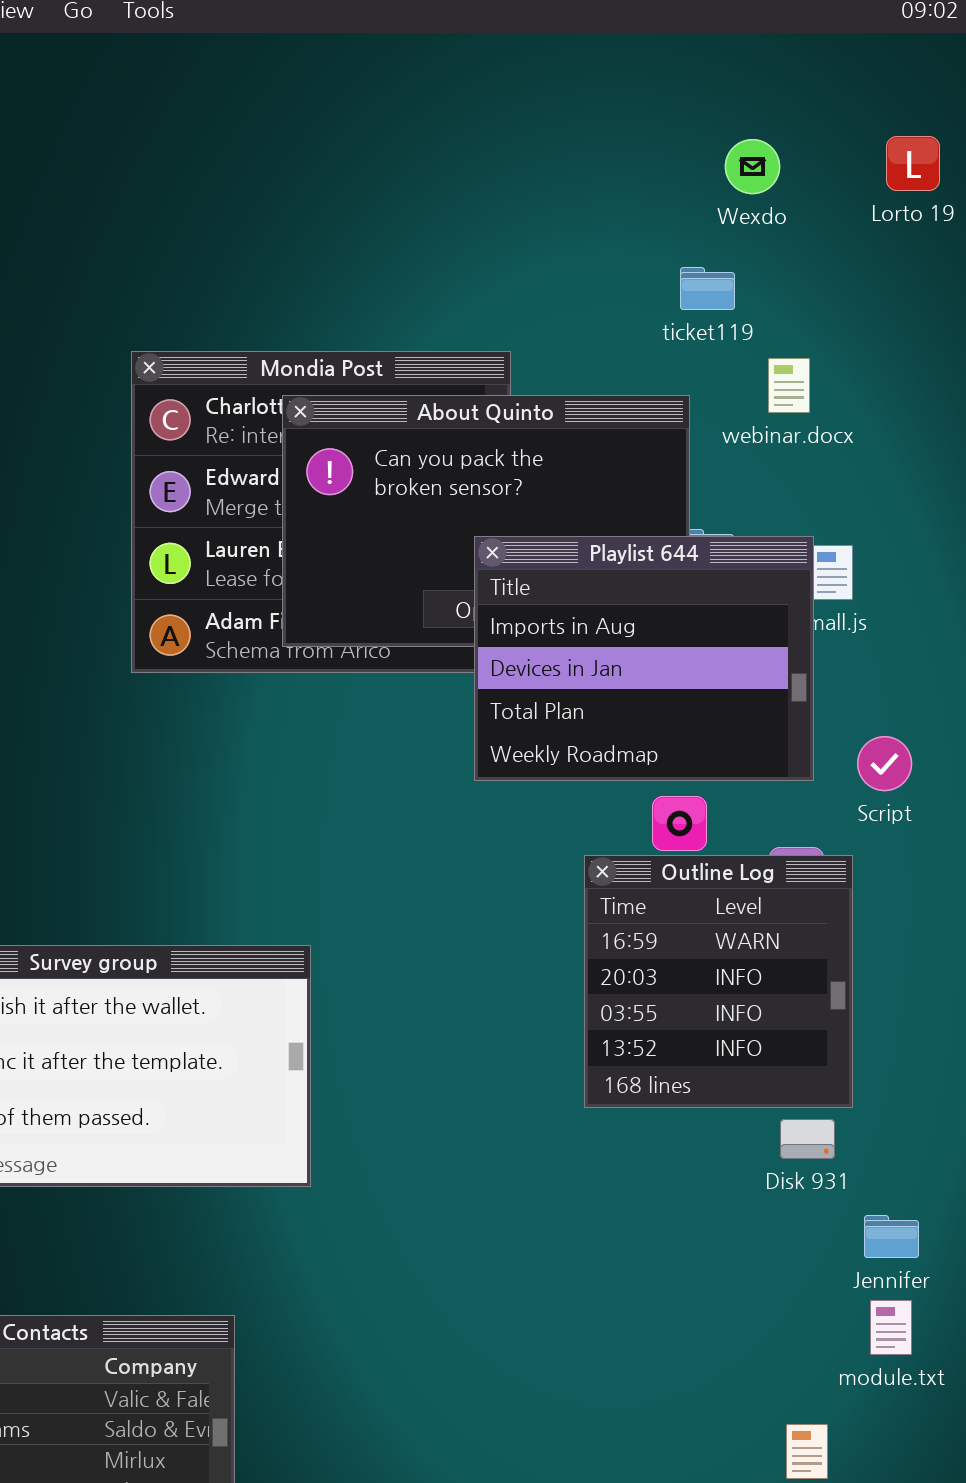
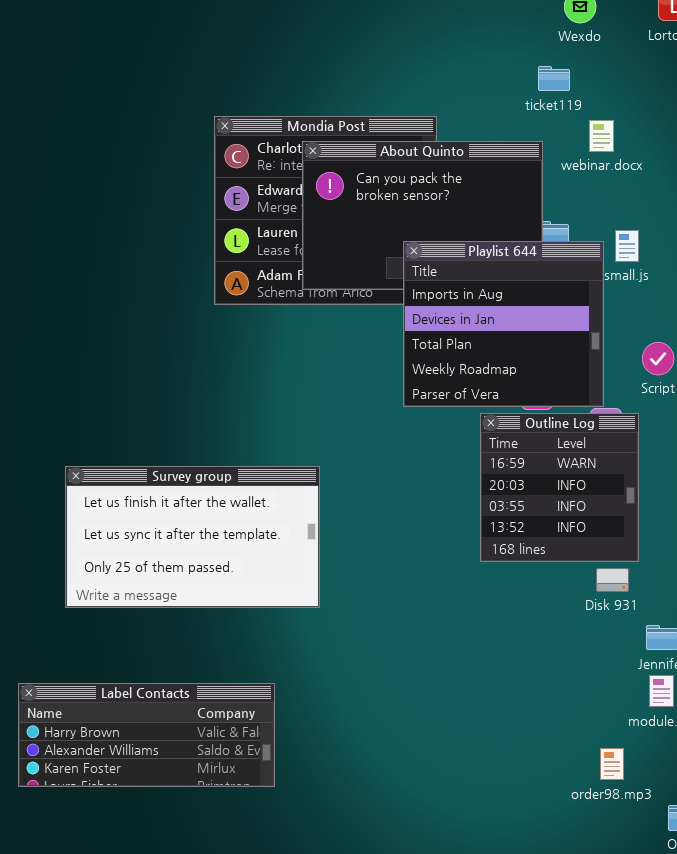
Playlist 644: [474,536,814,781] -> [403,241,604,407], moved, resized

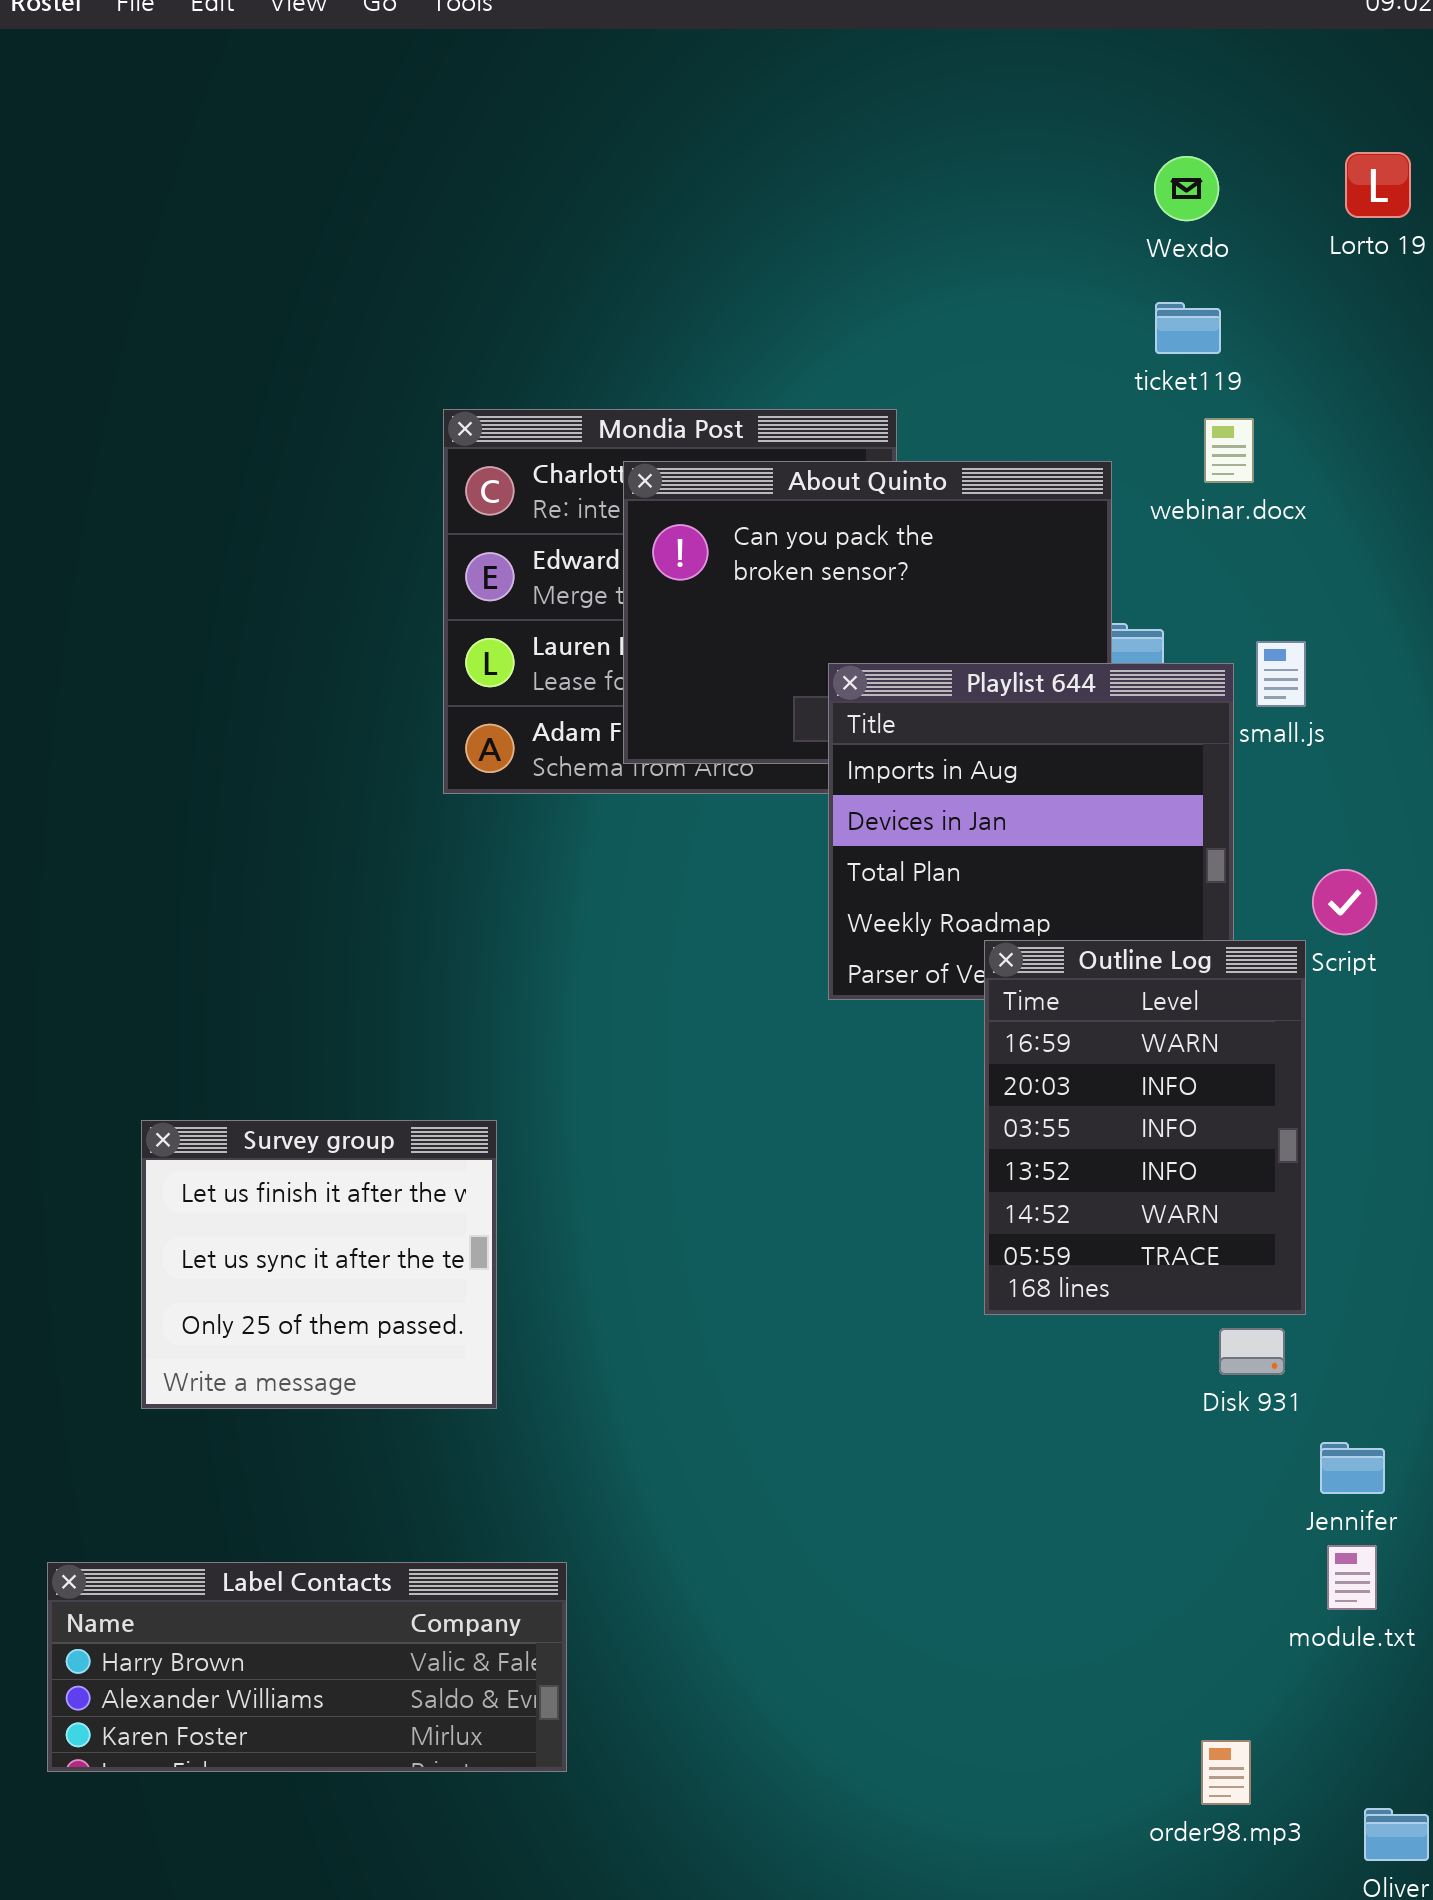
ticket119: [538,66,570,91] -> [1155,302,1221,354], moved
Outline Log: [480,413,639,562] -> [984,940,1306,1315], resized
Survey group: [65,466,320,608] -> [141,1120,497,1409], resized
order98.mp3: [600,748,624,780] -> [1201,1740,1251,1805], moved

